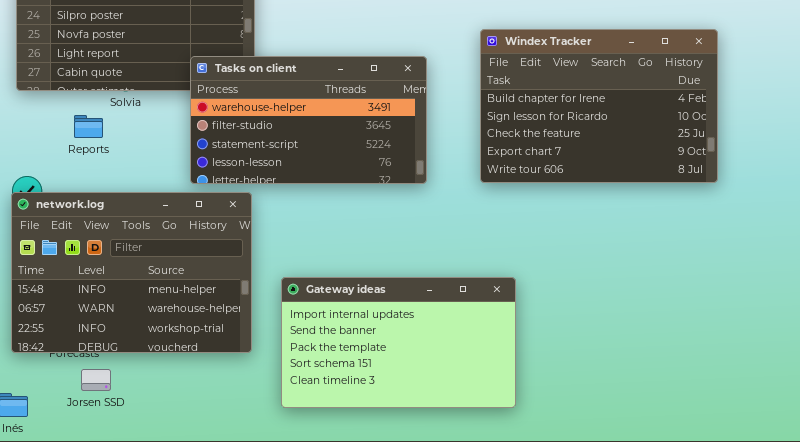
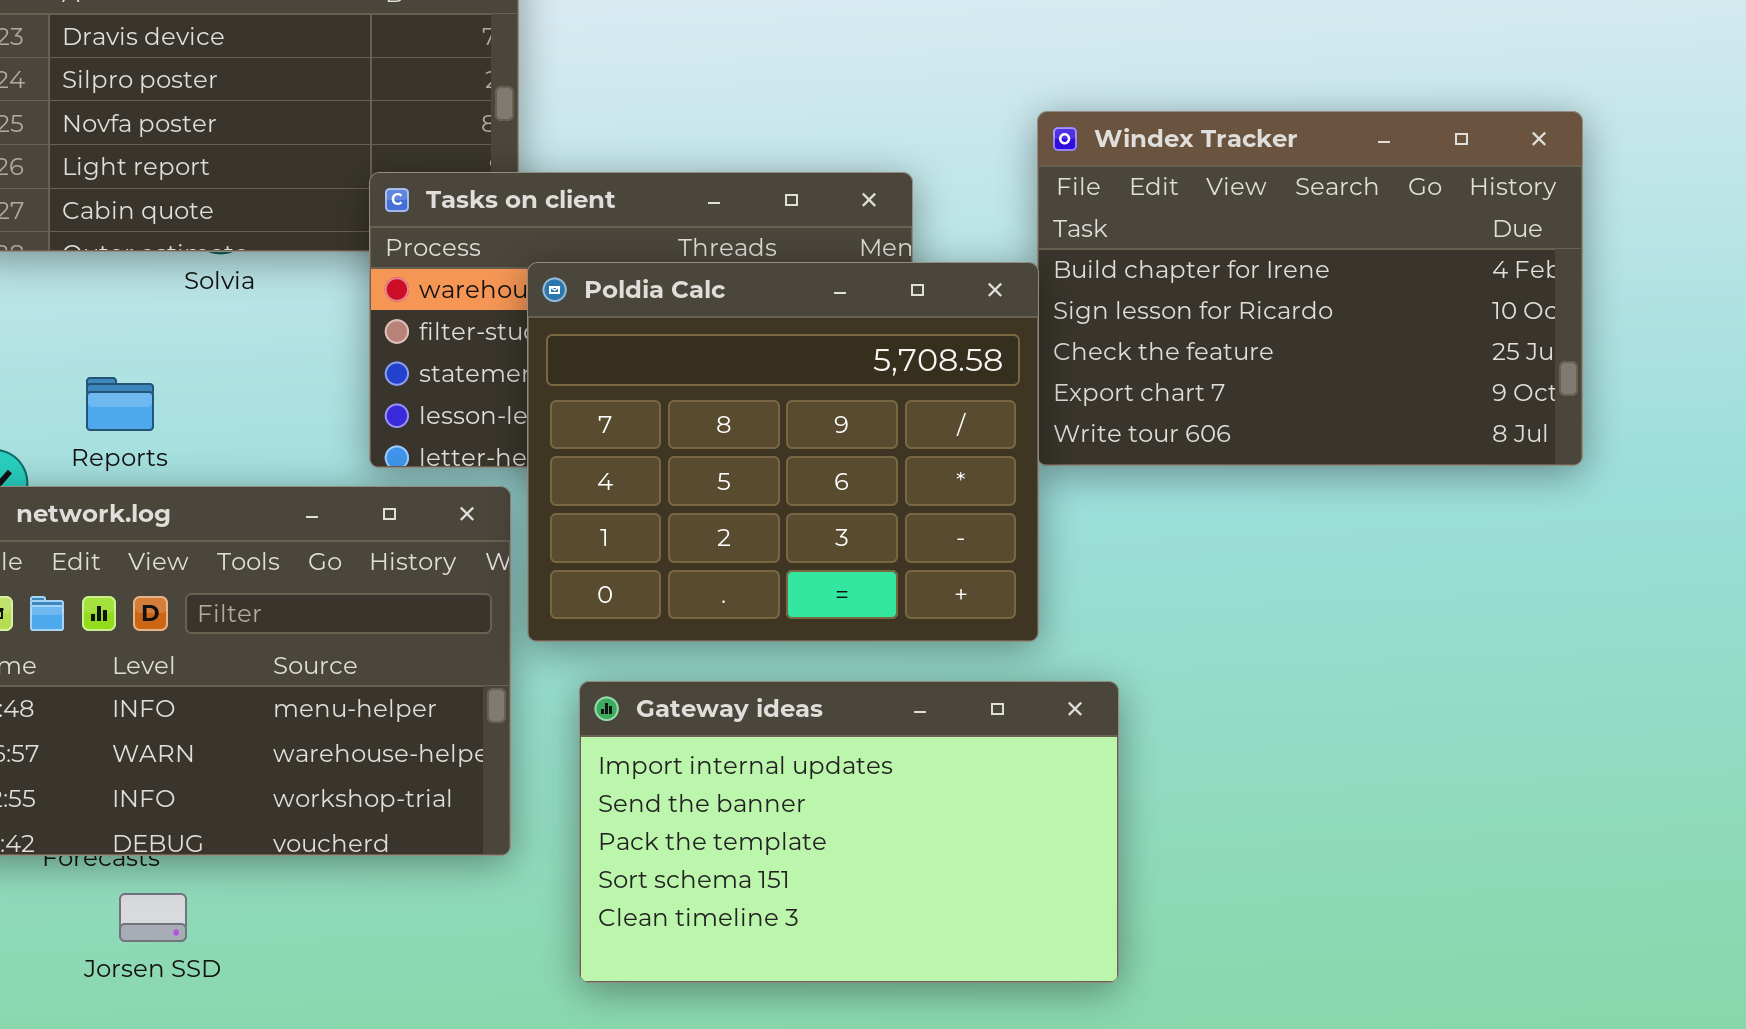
Poldia Calc: none -> [527,262,1039,642], opened
Reports: [74,115,103,138] -> [86,377,154,431], moved

